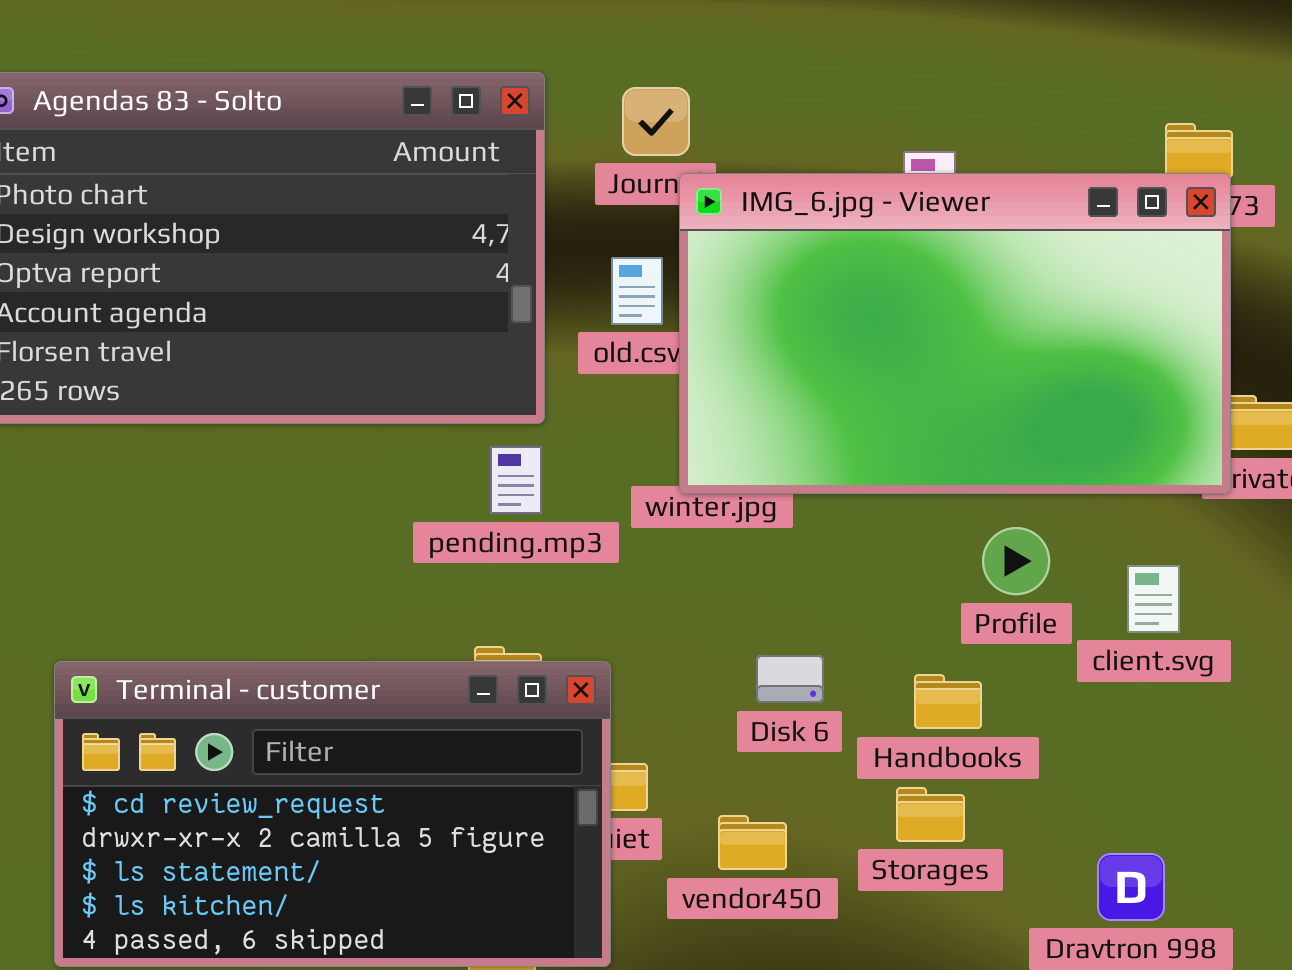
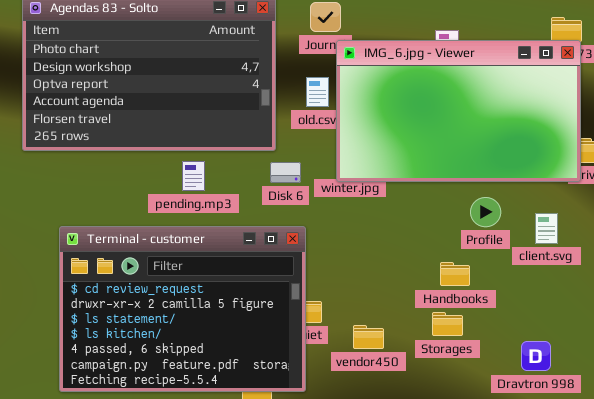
pending.mp3: [490,446,542,514] -> [182,161,205,191], moved
Disk 6: [756,655,824,703] -> [270,162,301,183], moved
Terminal - customer: [54,661,611,967] -> [59,226,306,392], resized

